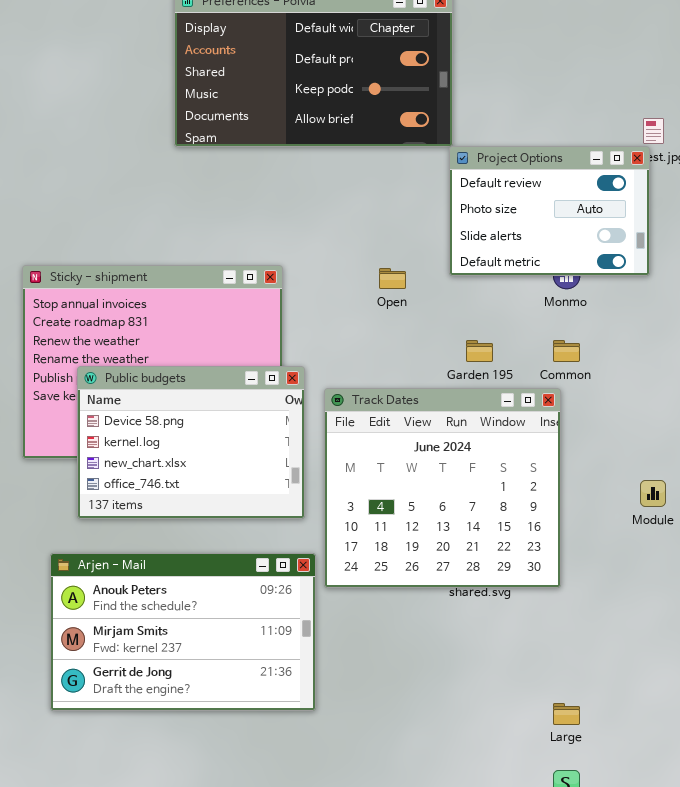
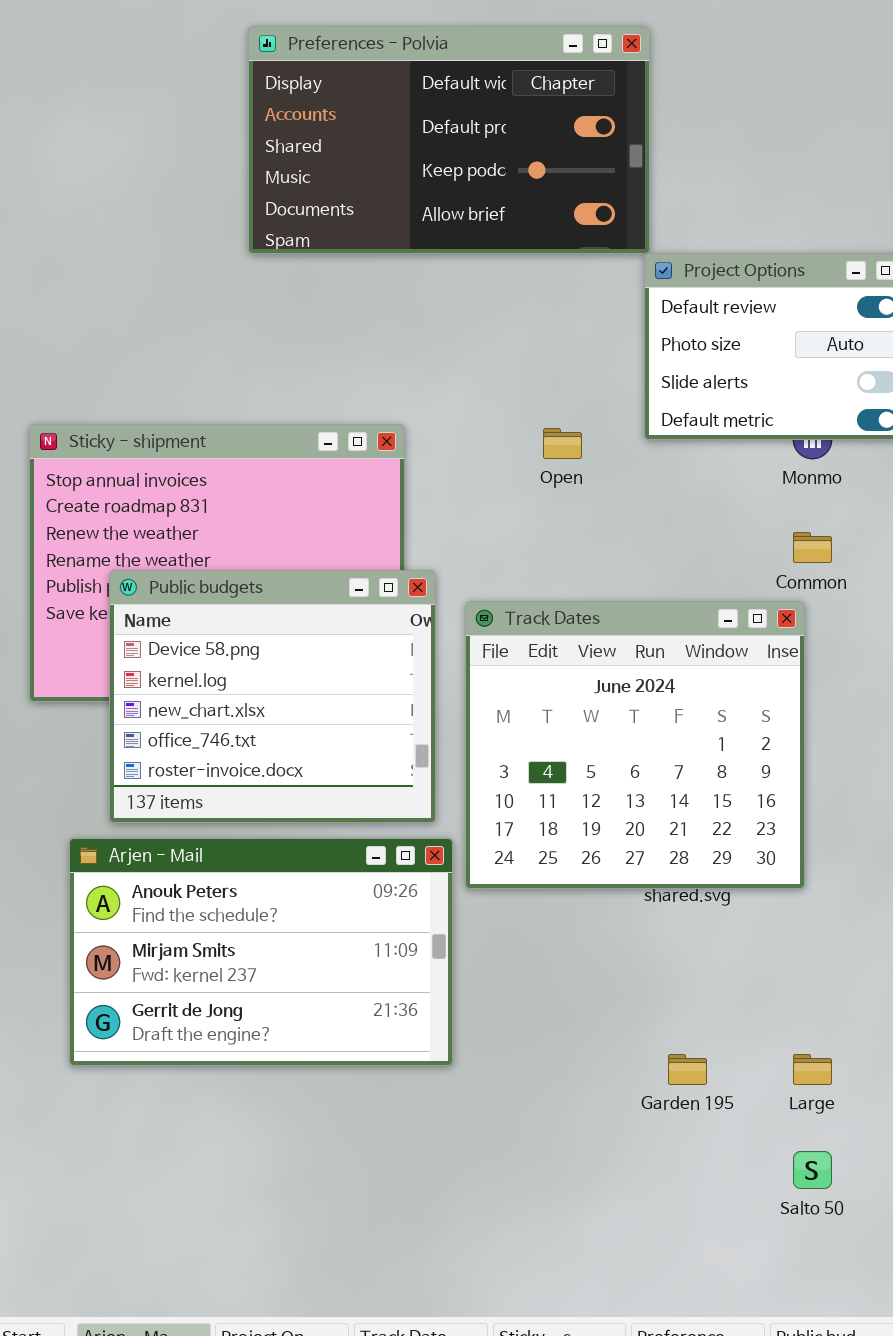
Garden 195: [466,340,493,362] -> [668,1054,707,1085], moved
Public budgets: [77,366,305,519] -> [109,570,436,823], resized

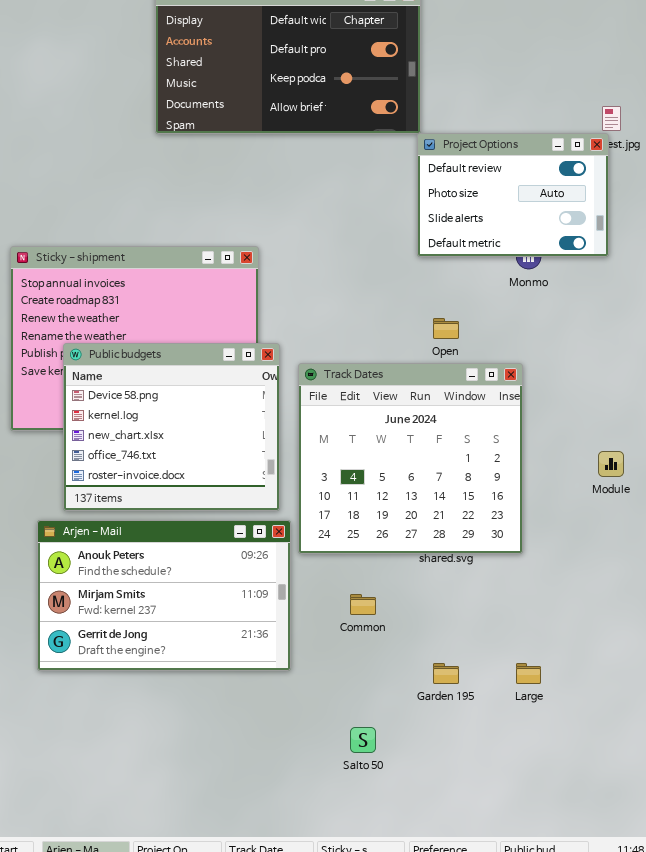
Open: [543,428,582,459] -> [433,318,459,339], moved
Common: [793,532,832,563] -> [350,594,376,615], moved
Salto 50: [793,1151,832,1189] -> [350,727,376,753], moved

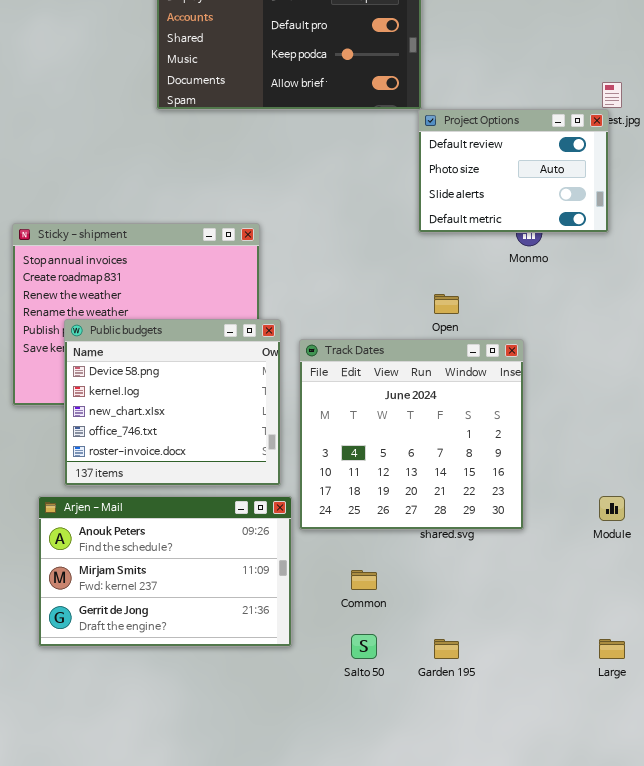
Module: [598,451,624,477] -> [599,496,625,521], moved
Large: [516,663,541,684] -> [599,639,625,659], moved
Salto 50: [350,727,376,753] -> [351,634,377,659], moved

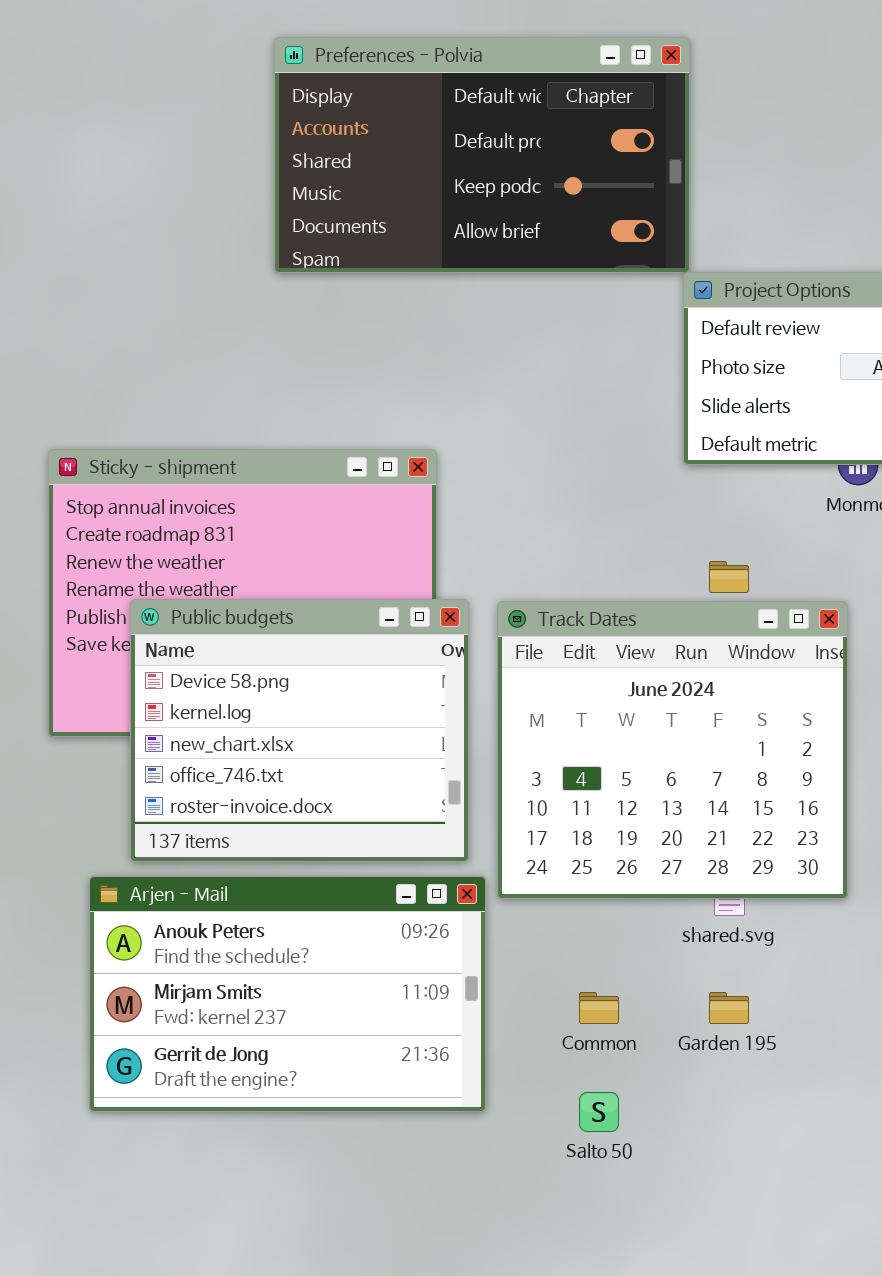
Track Dates: [299,339,524,530] -> [497,601,848,899], moved
Garden 195: [434,639,459,659] -> [709,992,749,1024], moved

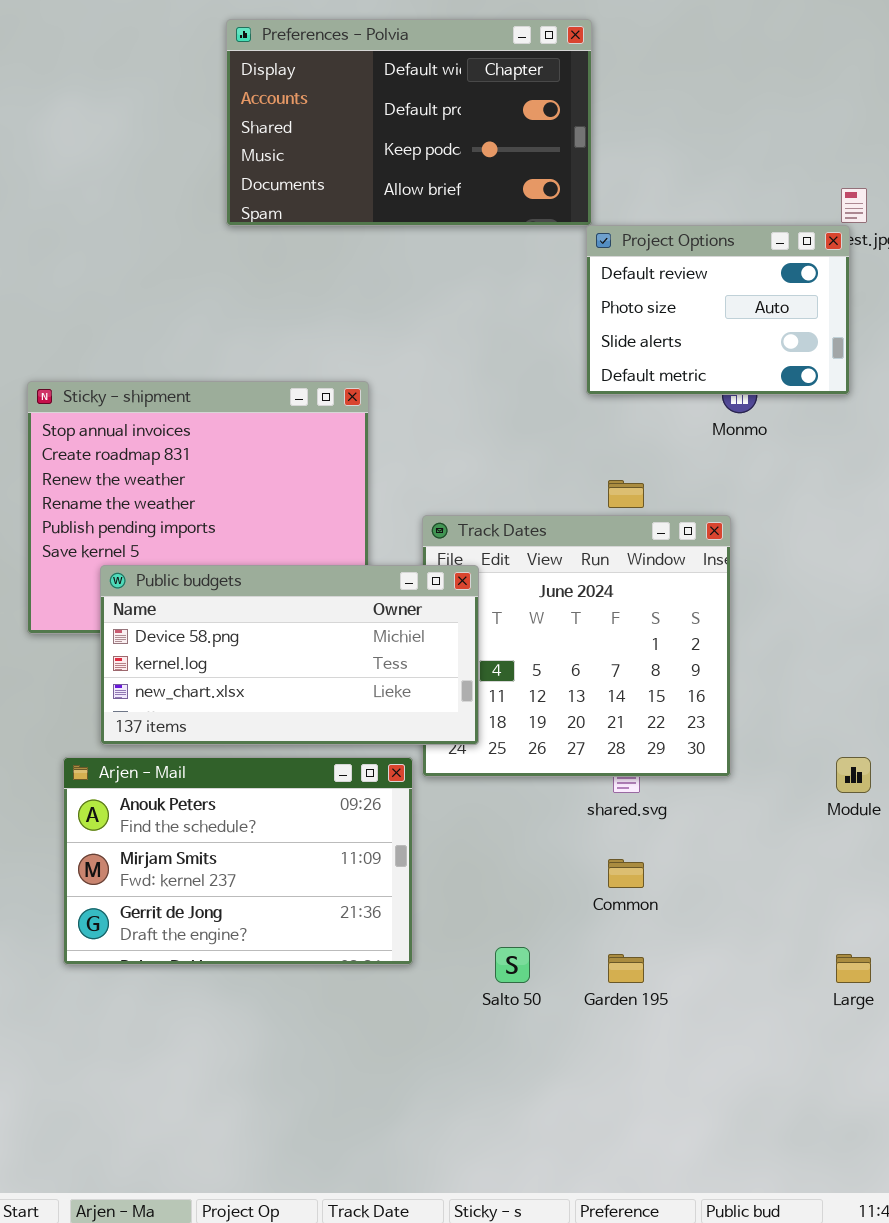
Public budgets: [130,599,469,862] -> [100,565,479,745], resized
Common: [579,992,619,1024] -> [608,859,644,888], moved
Garden 195: [709,992,749,1024] -> [608,954,644,983], moved

